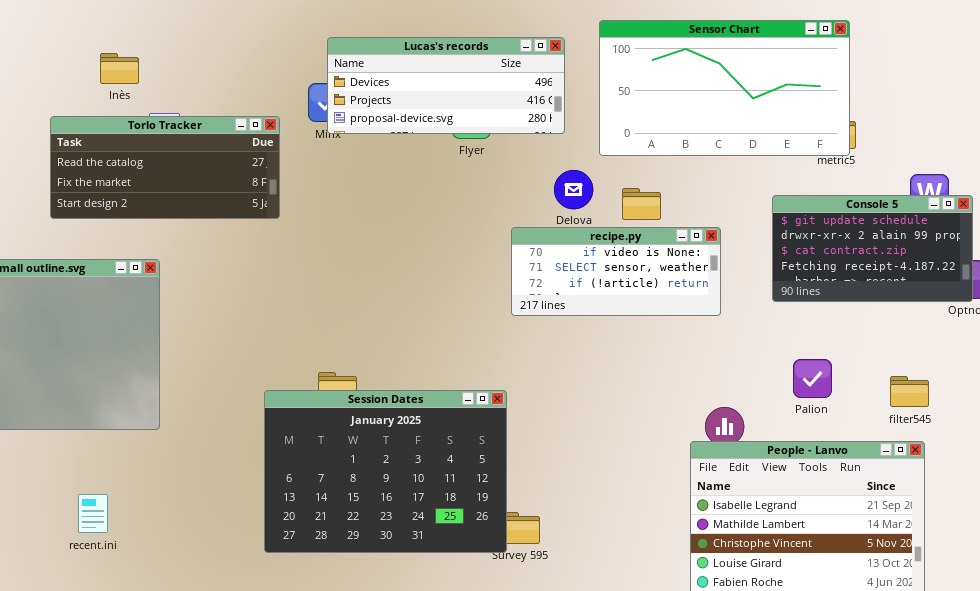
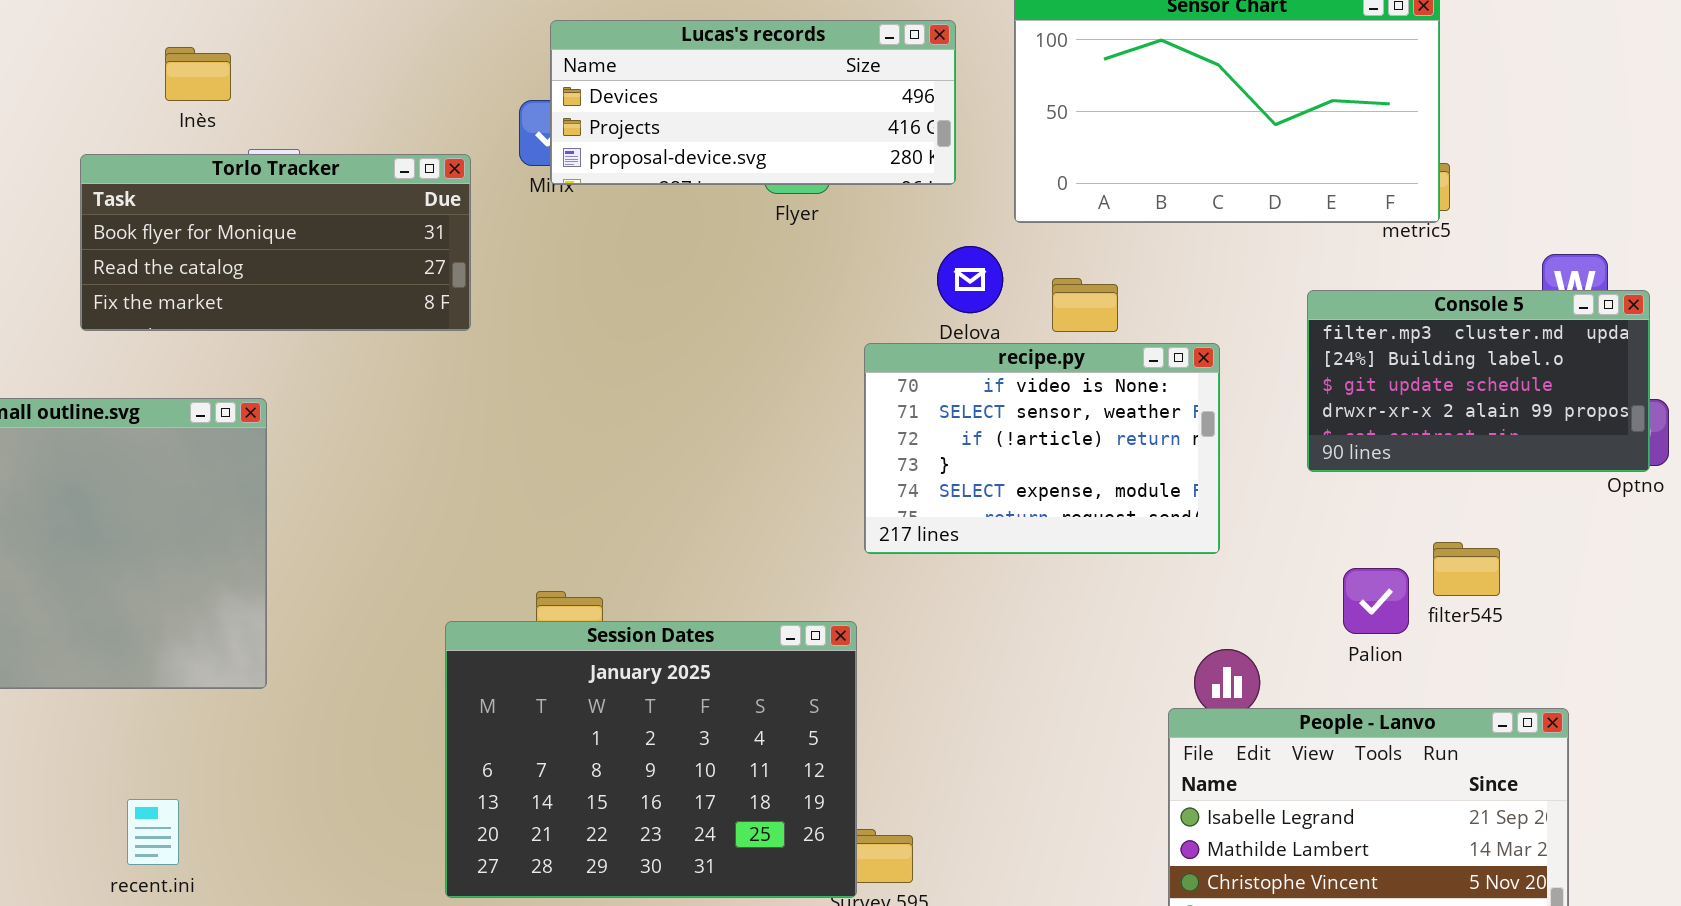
Torlo Tracker: [50,116,280,219] -> [80,154,471,331], scrolled up 1 row
Console 5: [772,195,973,302] -> [1307,290,1650,472], scrolled up 2 rows
recipe.py: [511,227,721,316] -> [864,343,1220,554], resized
filter545: [890,376,929,407] -> [1433,542,1500,596], moved

